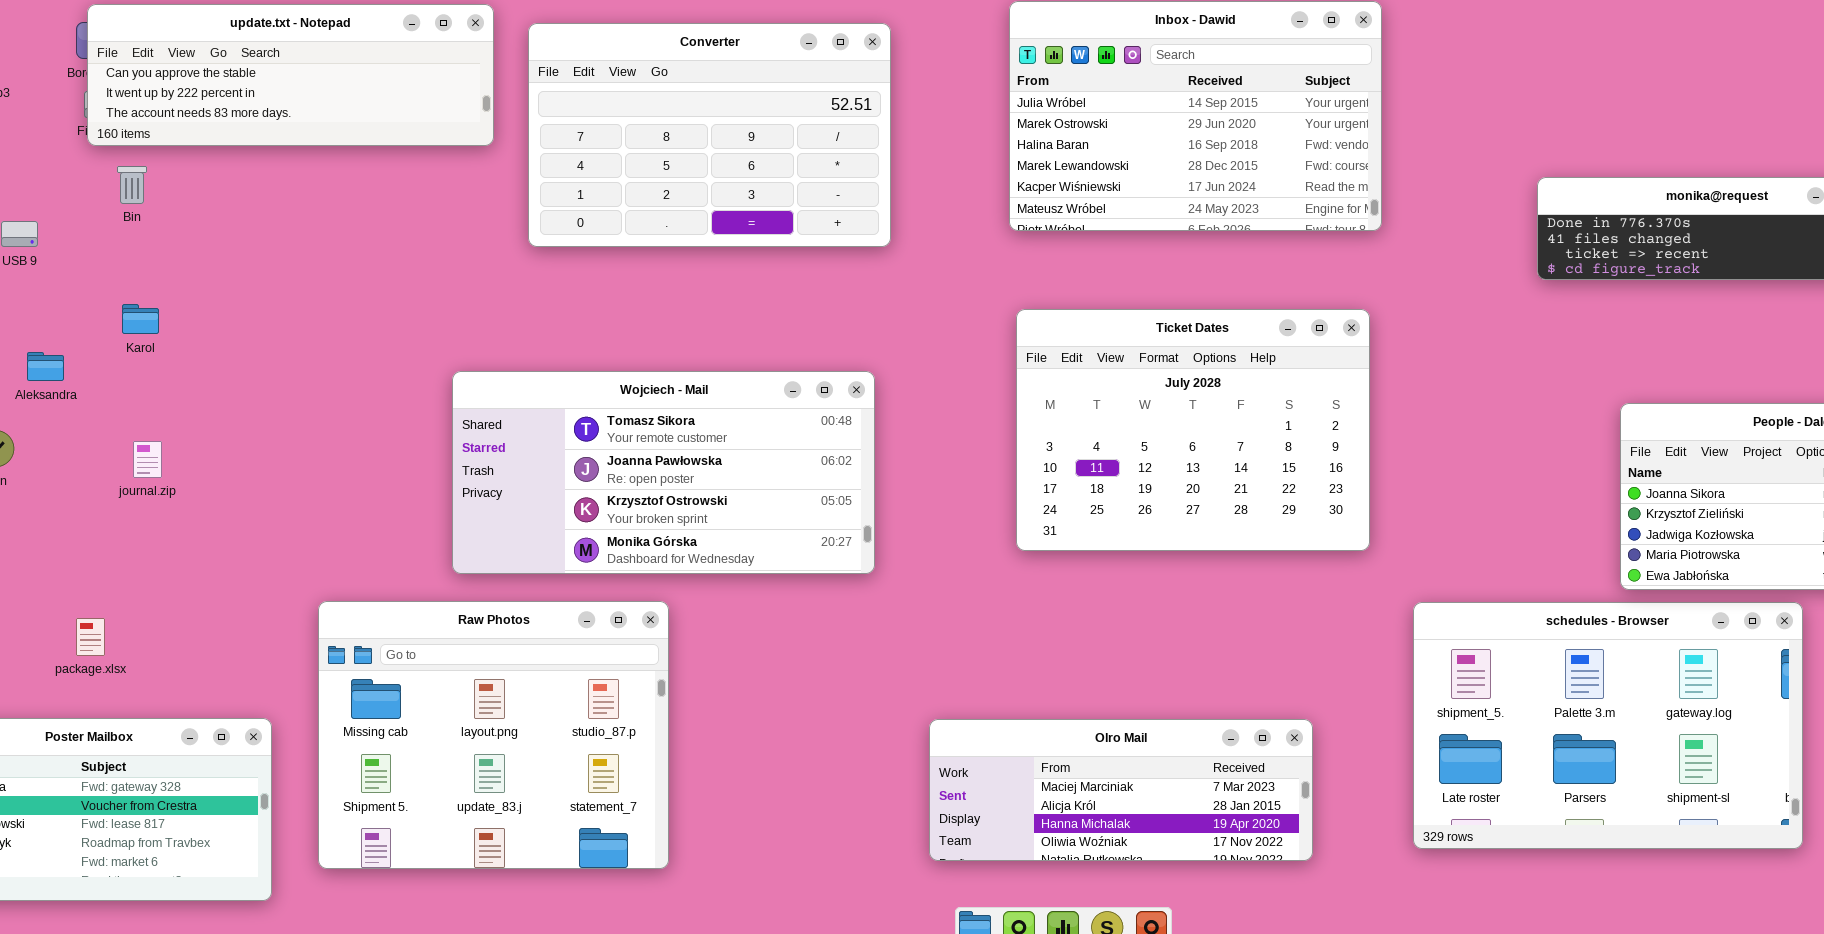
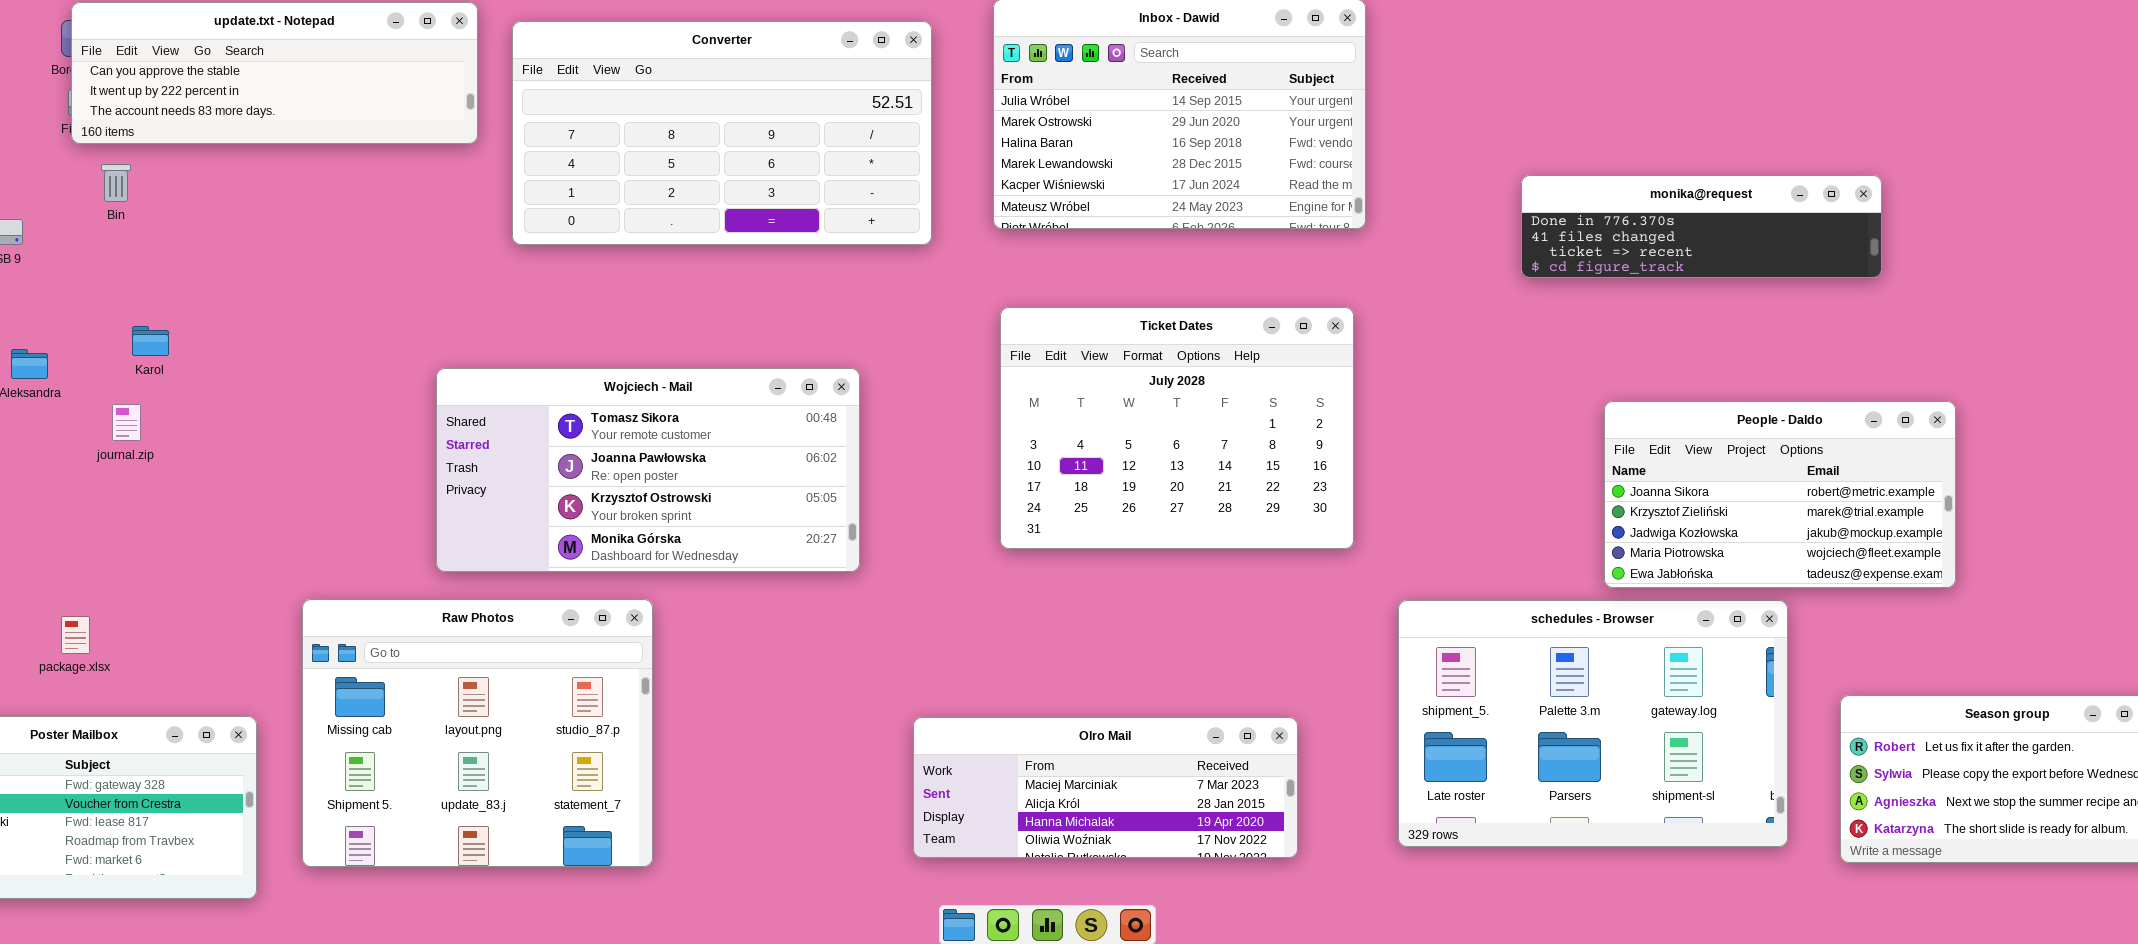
Converter: [528,23,891,247] -> [512,21,932,245], resized
Karol: [122,304,159,334] -> [132,326,169,356], moved
journal.zip: [133,441,162,478] -> [112,404,141,441], moved

